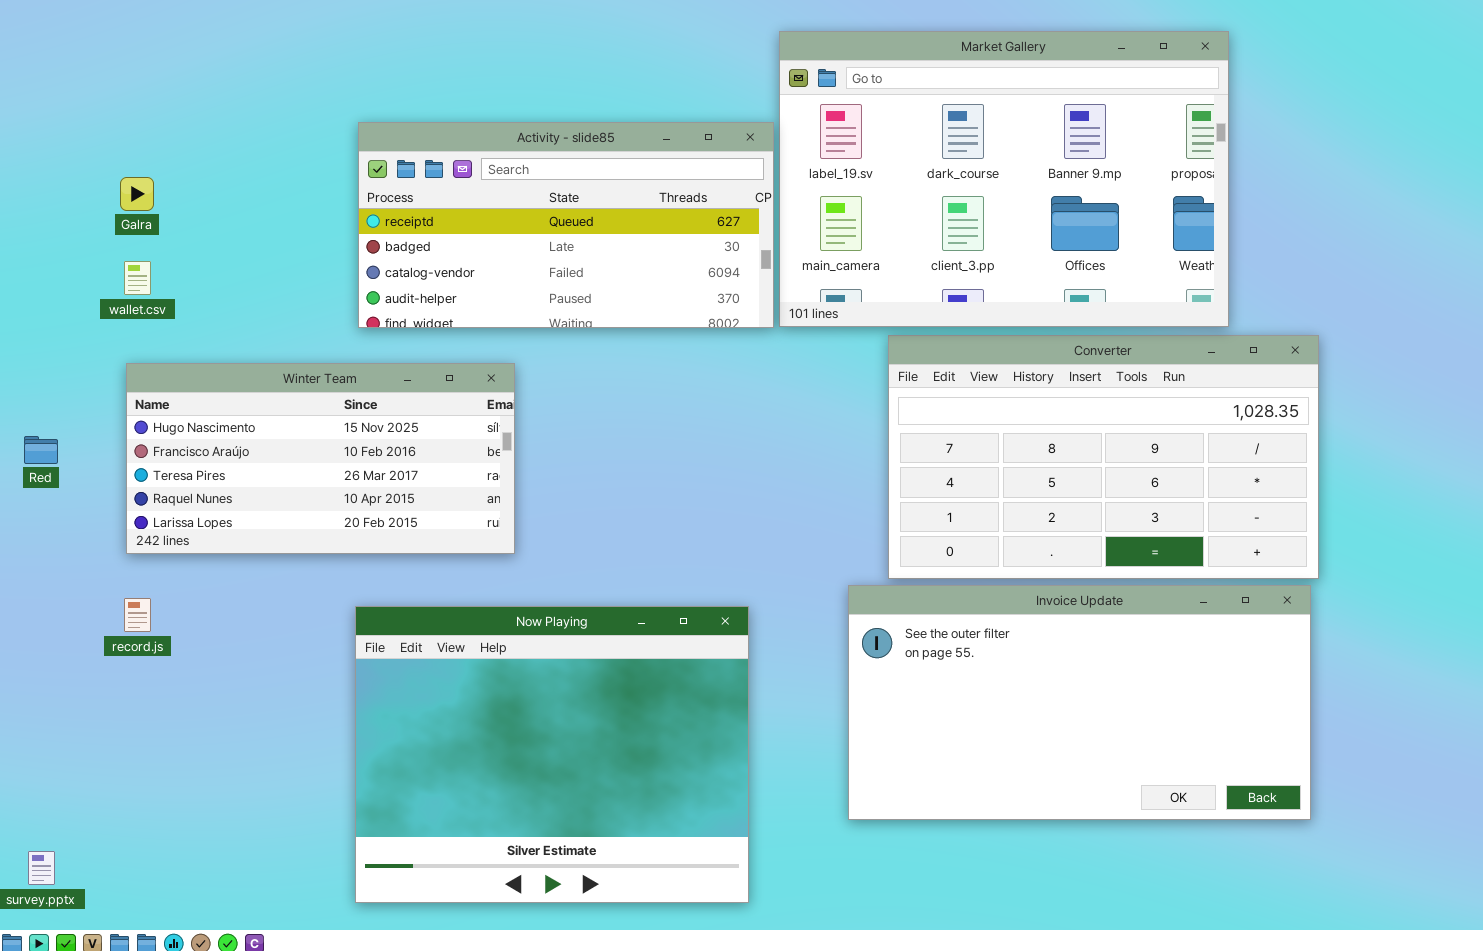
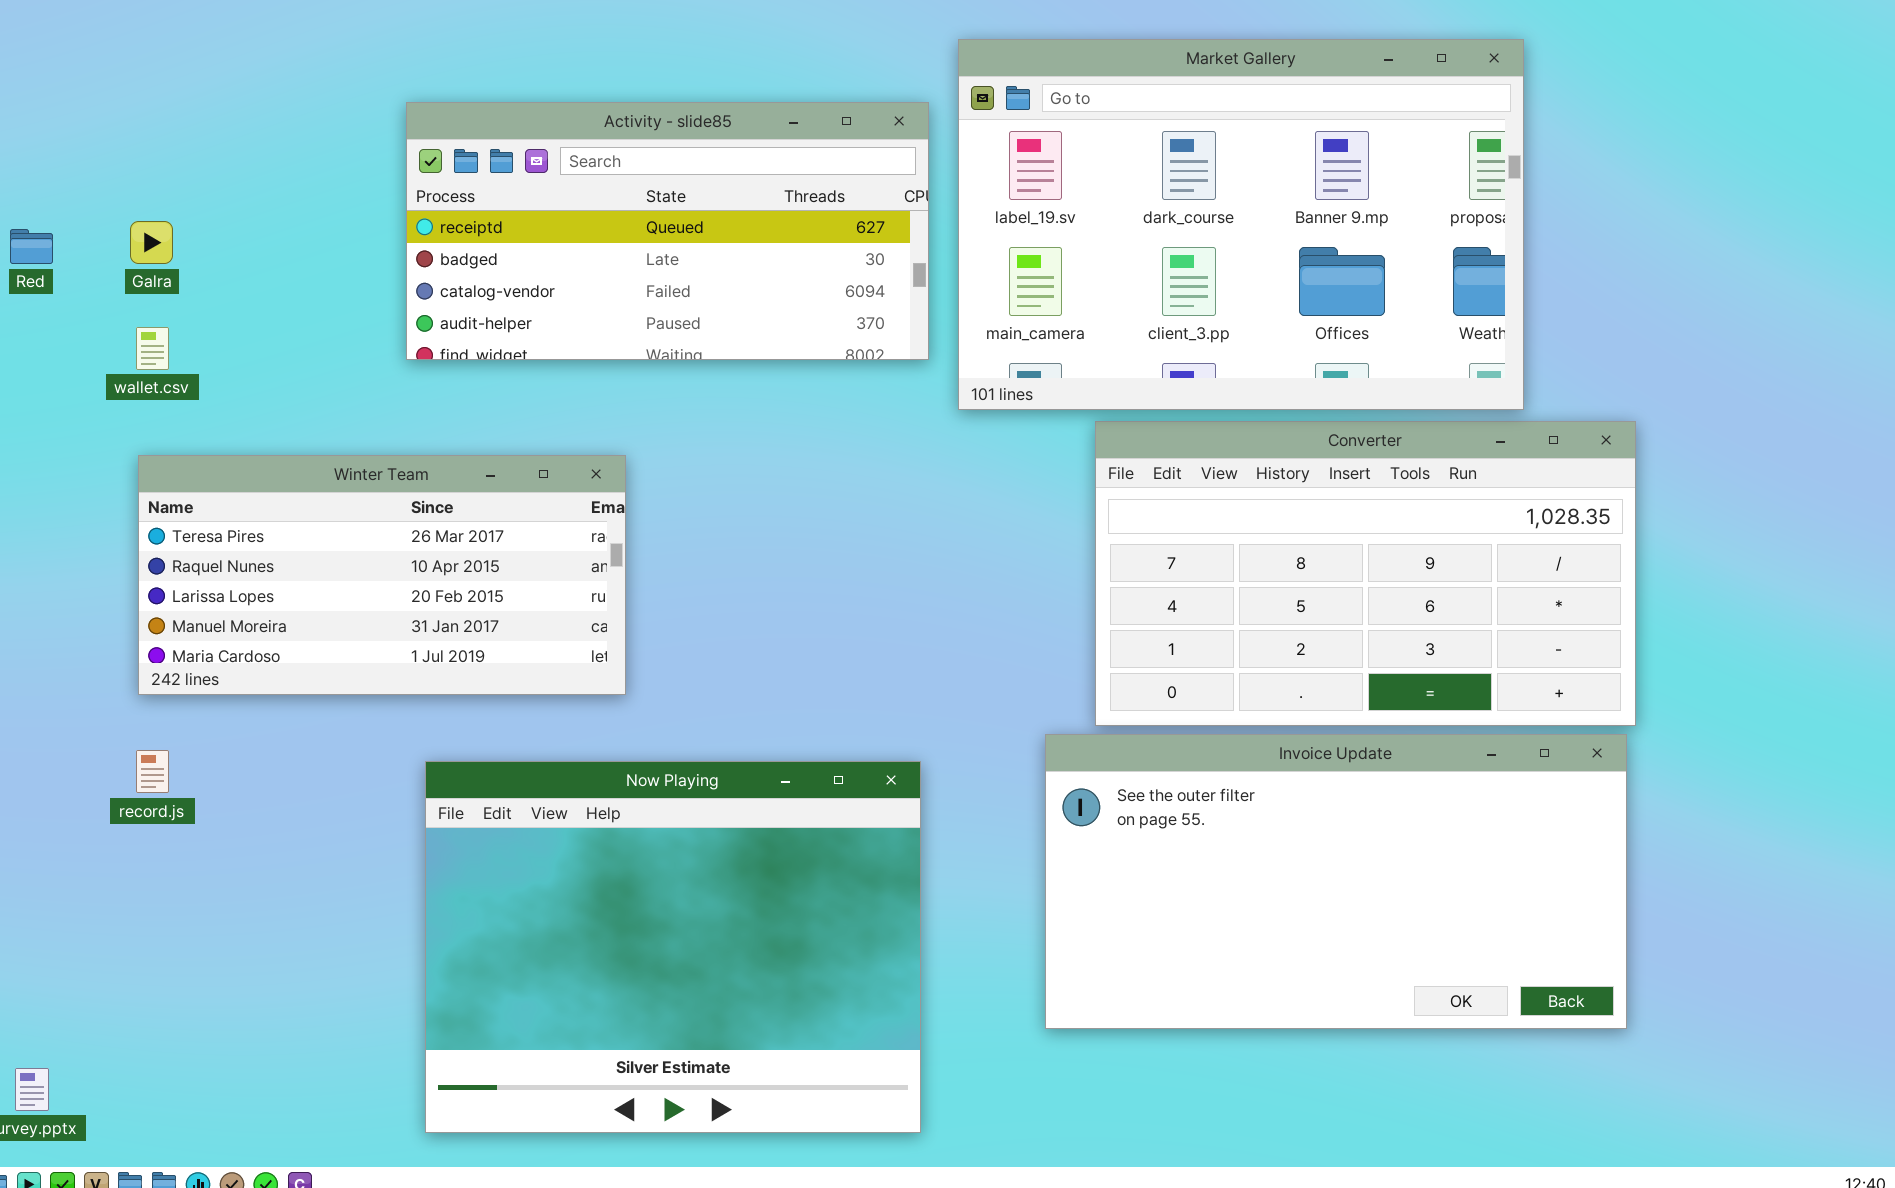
Activity - slide85: [358,122,774,328] -> [406,102,929,360], moved
Winter Team: [126,363,515,554] -> [138,455,626,695], scrolled down 2 rows
Red: [24,436,58,464] -> [10,229,53,264], moved

